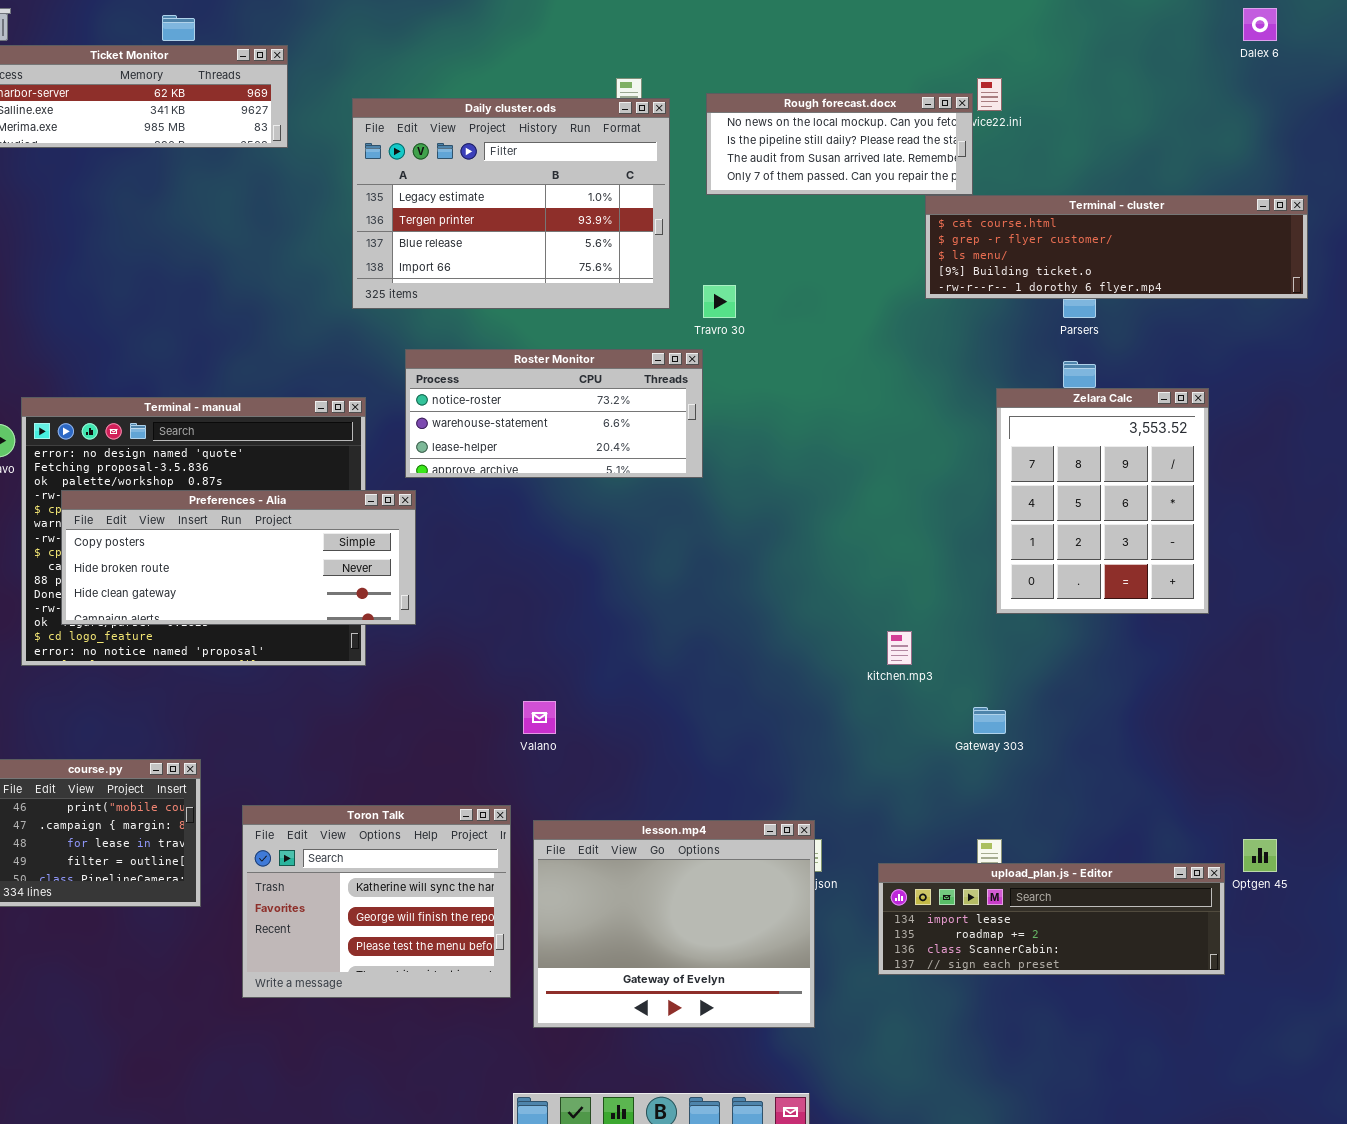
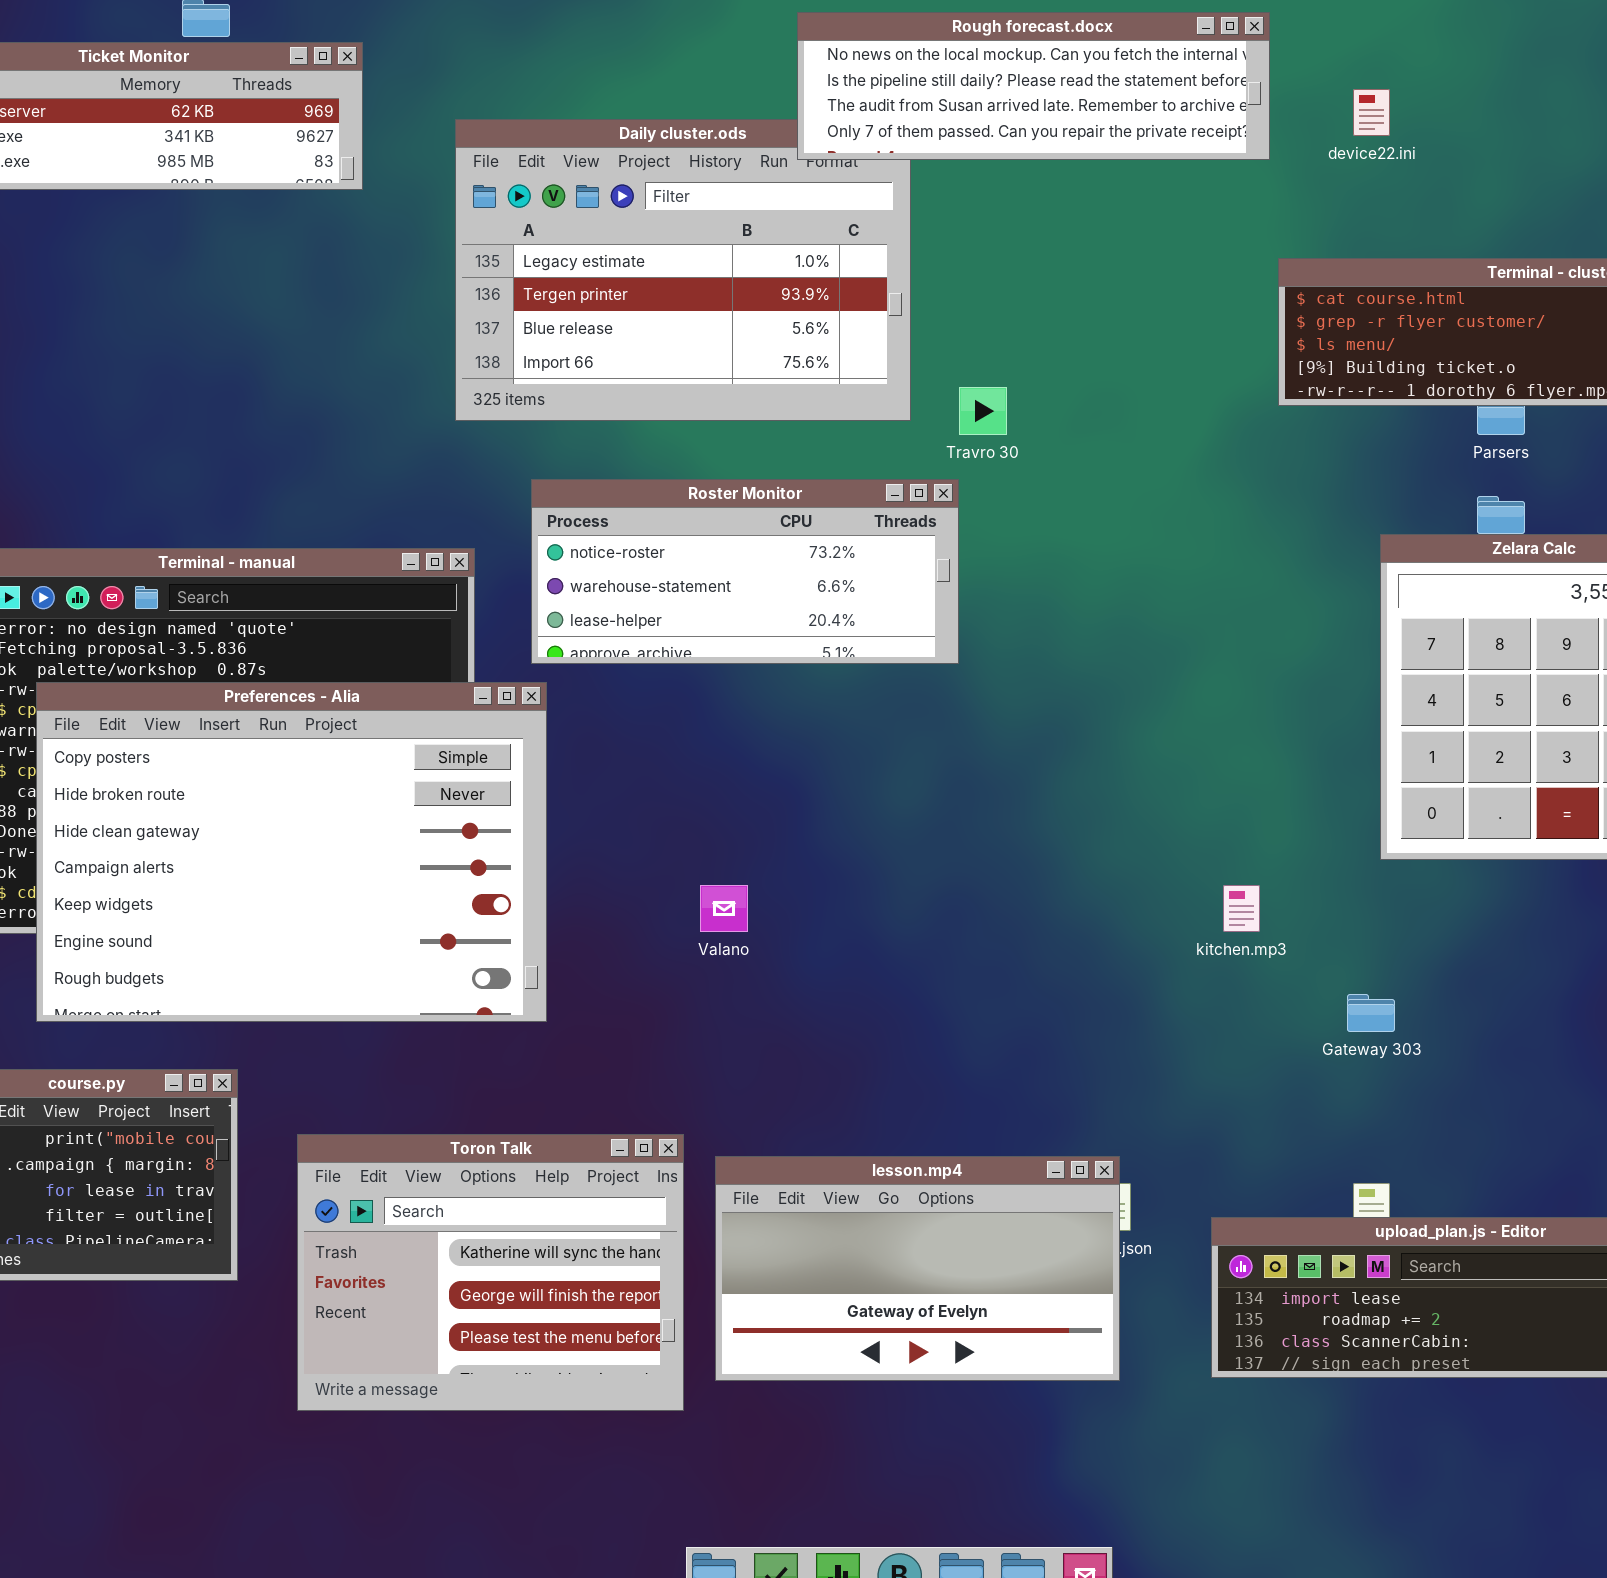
Rough forecast.docx: [706,93,973,195] -> [797,12,1270,160], moved, resized
Preferences - Alia: [61,490,416,625] -> [36,682,547,1022], resized
Valano: [523,701,556,734] -> [700,885,748,932], moved
lesson.mp4: [533,820,815,1028] -> [715,1156,1120,1381], resized

